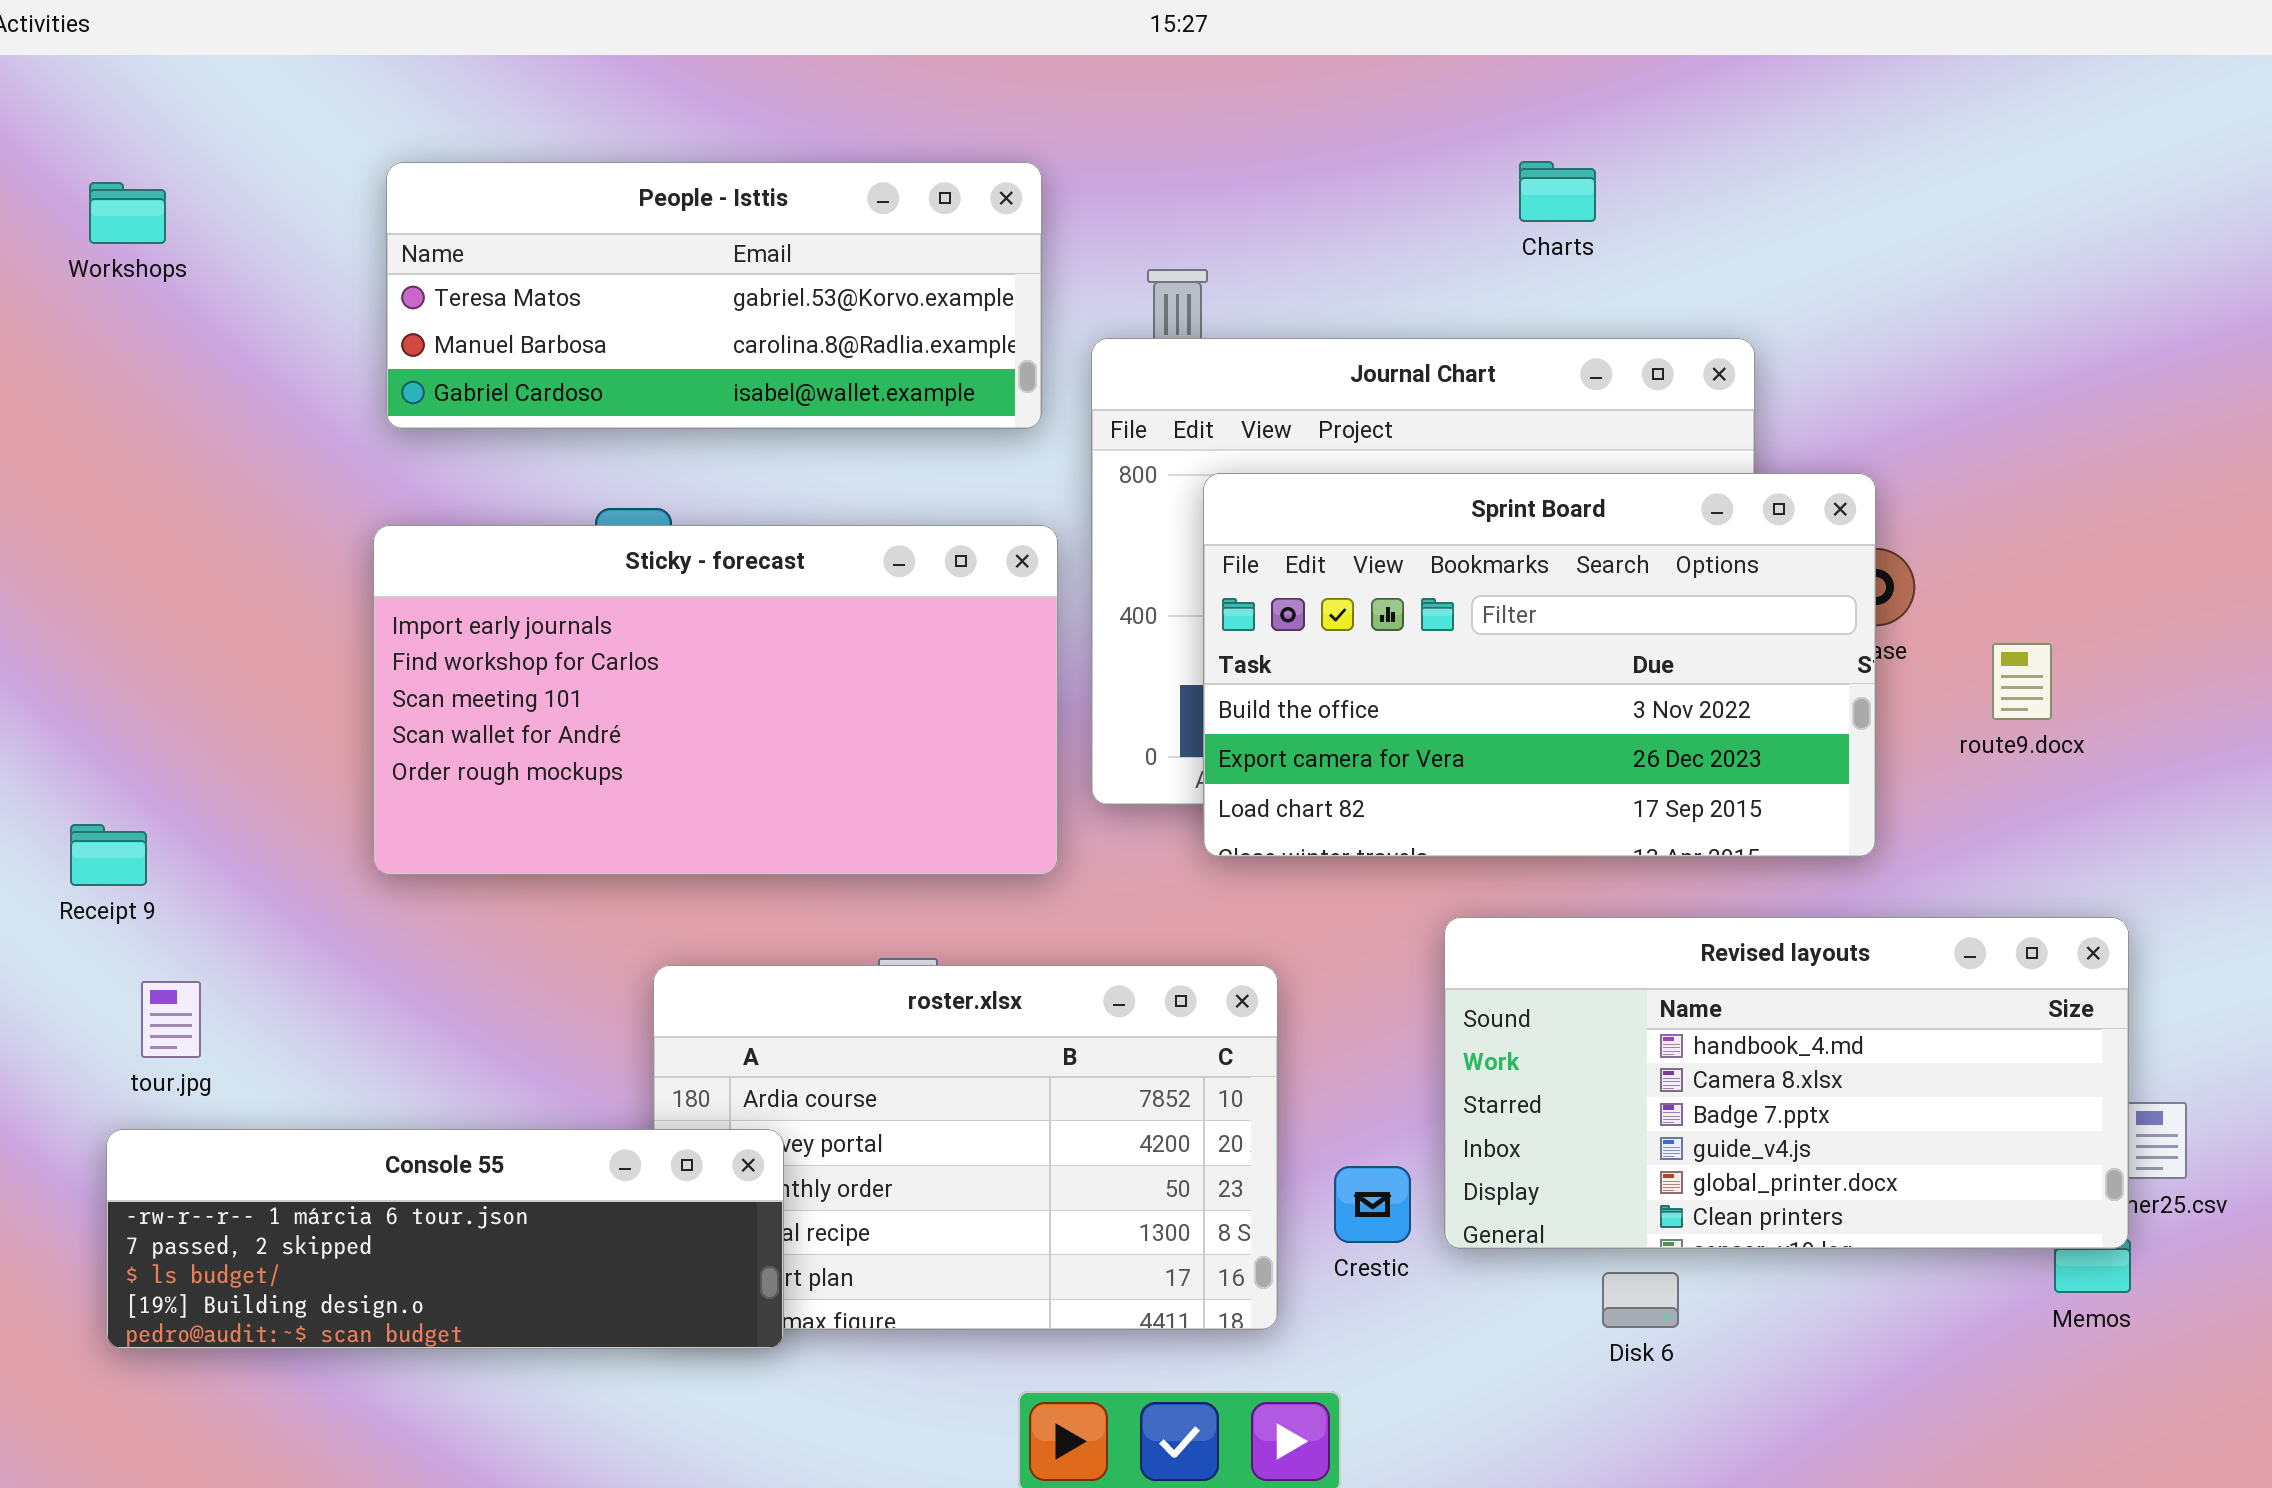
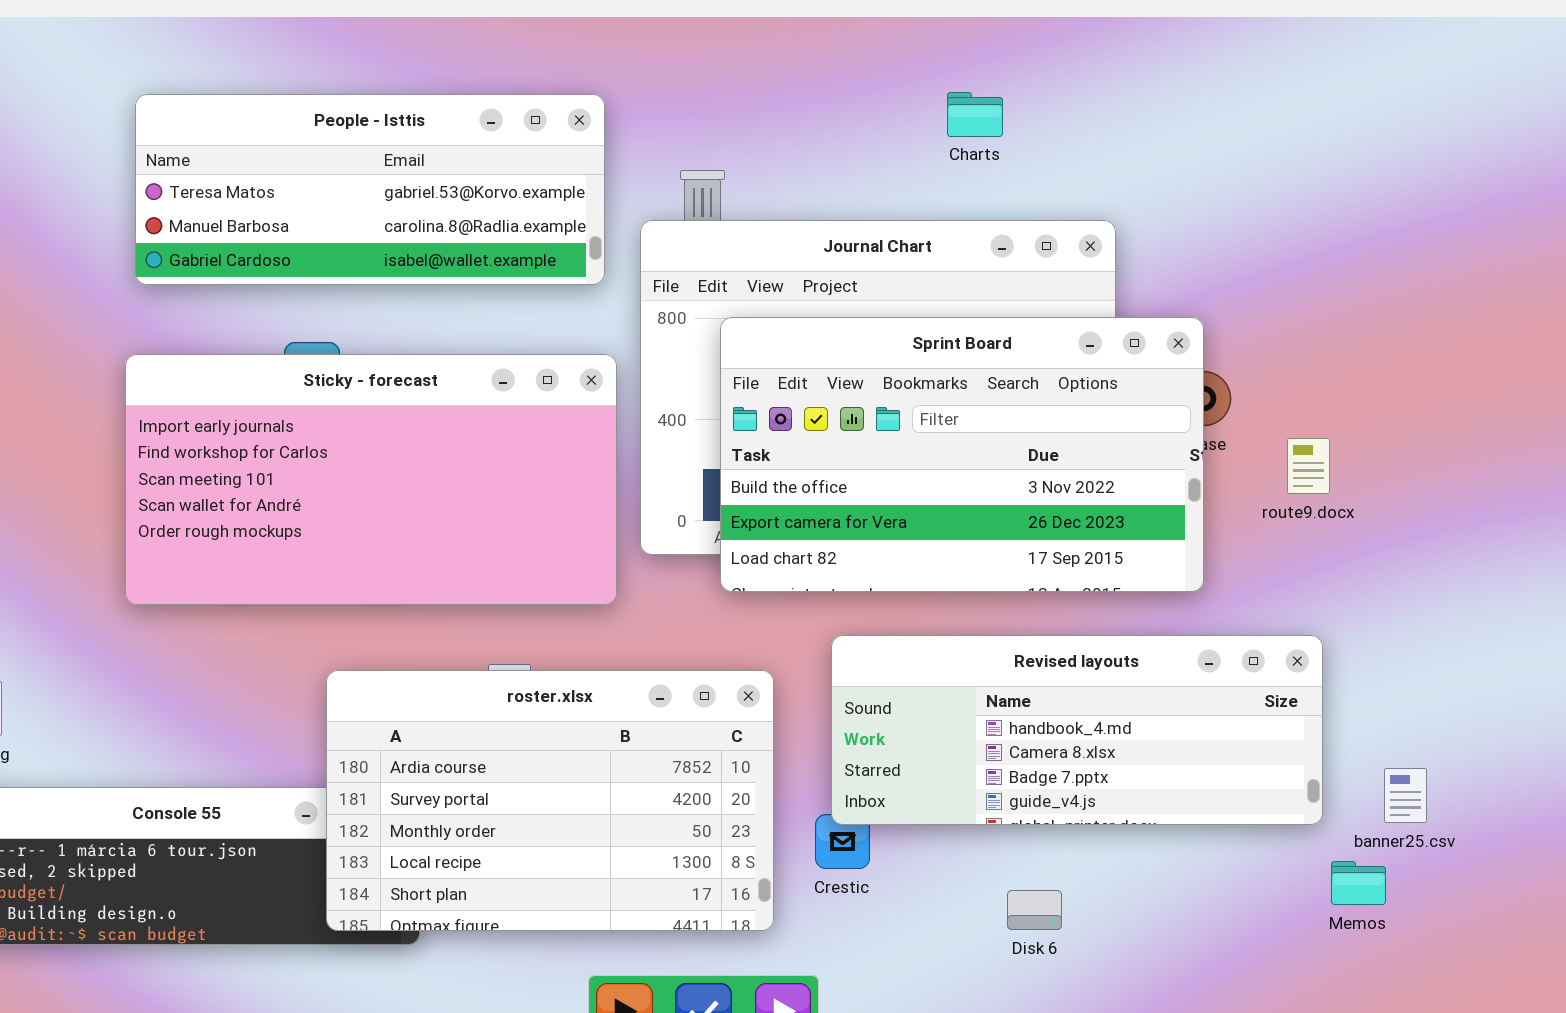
Revised layouts: [1444,917,2129,1249] -> [831,635,1323,825], moved, resized
roster.xlsx: [653,965,1278,1330] -> [326,670,774,931], raised

